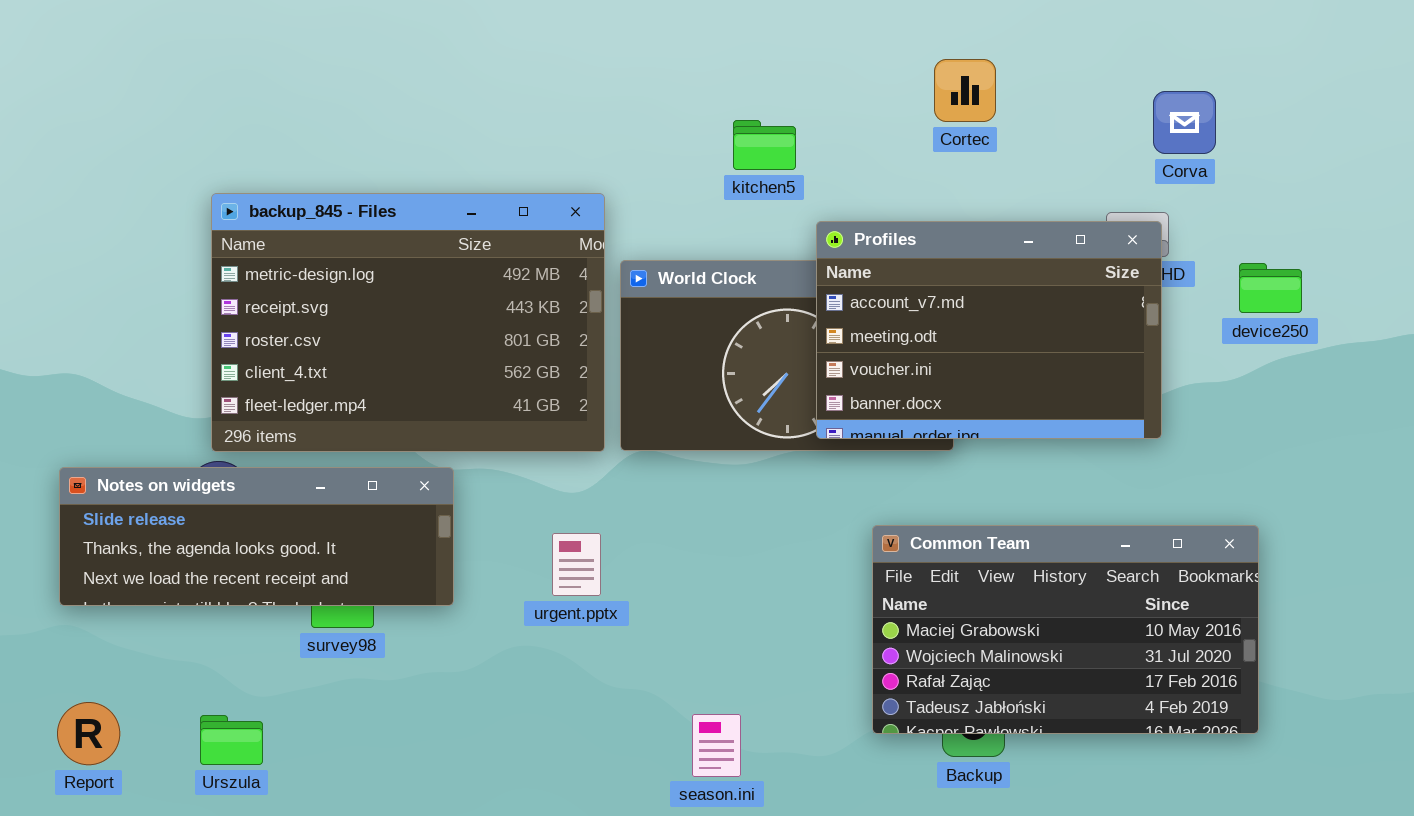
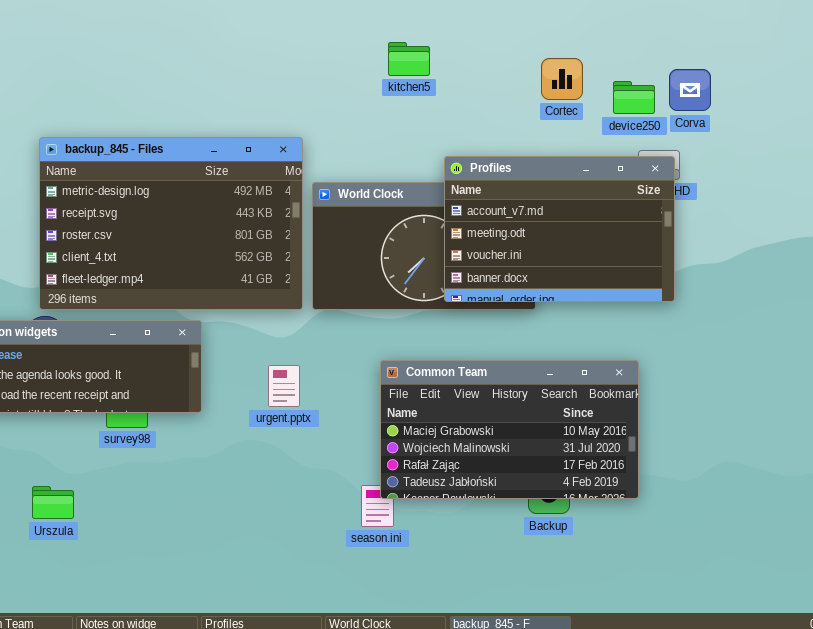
Cortec: [934,59,996,122] -> [541,58,583,100], moved
kitchen5: [733,120,796,170] -> [388,42,430,76], moved
device250: [1239,263,1302,313] -> [613,81,655,114], moved
Common Team: [872,525,1259,734] -> [380,360,639,499], moved

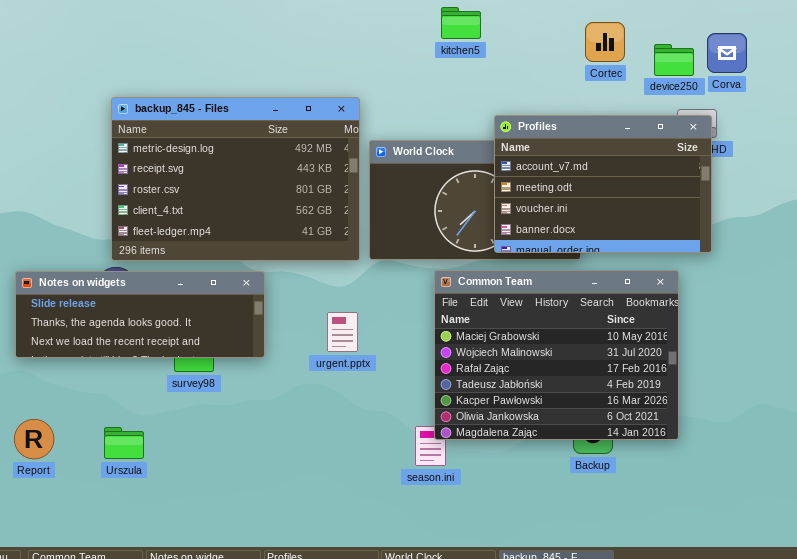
Common Team: [380,360,639,499] -> [434,270,679,440], resized

